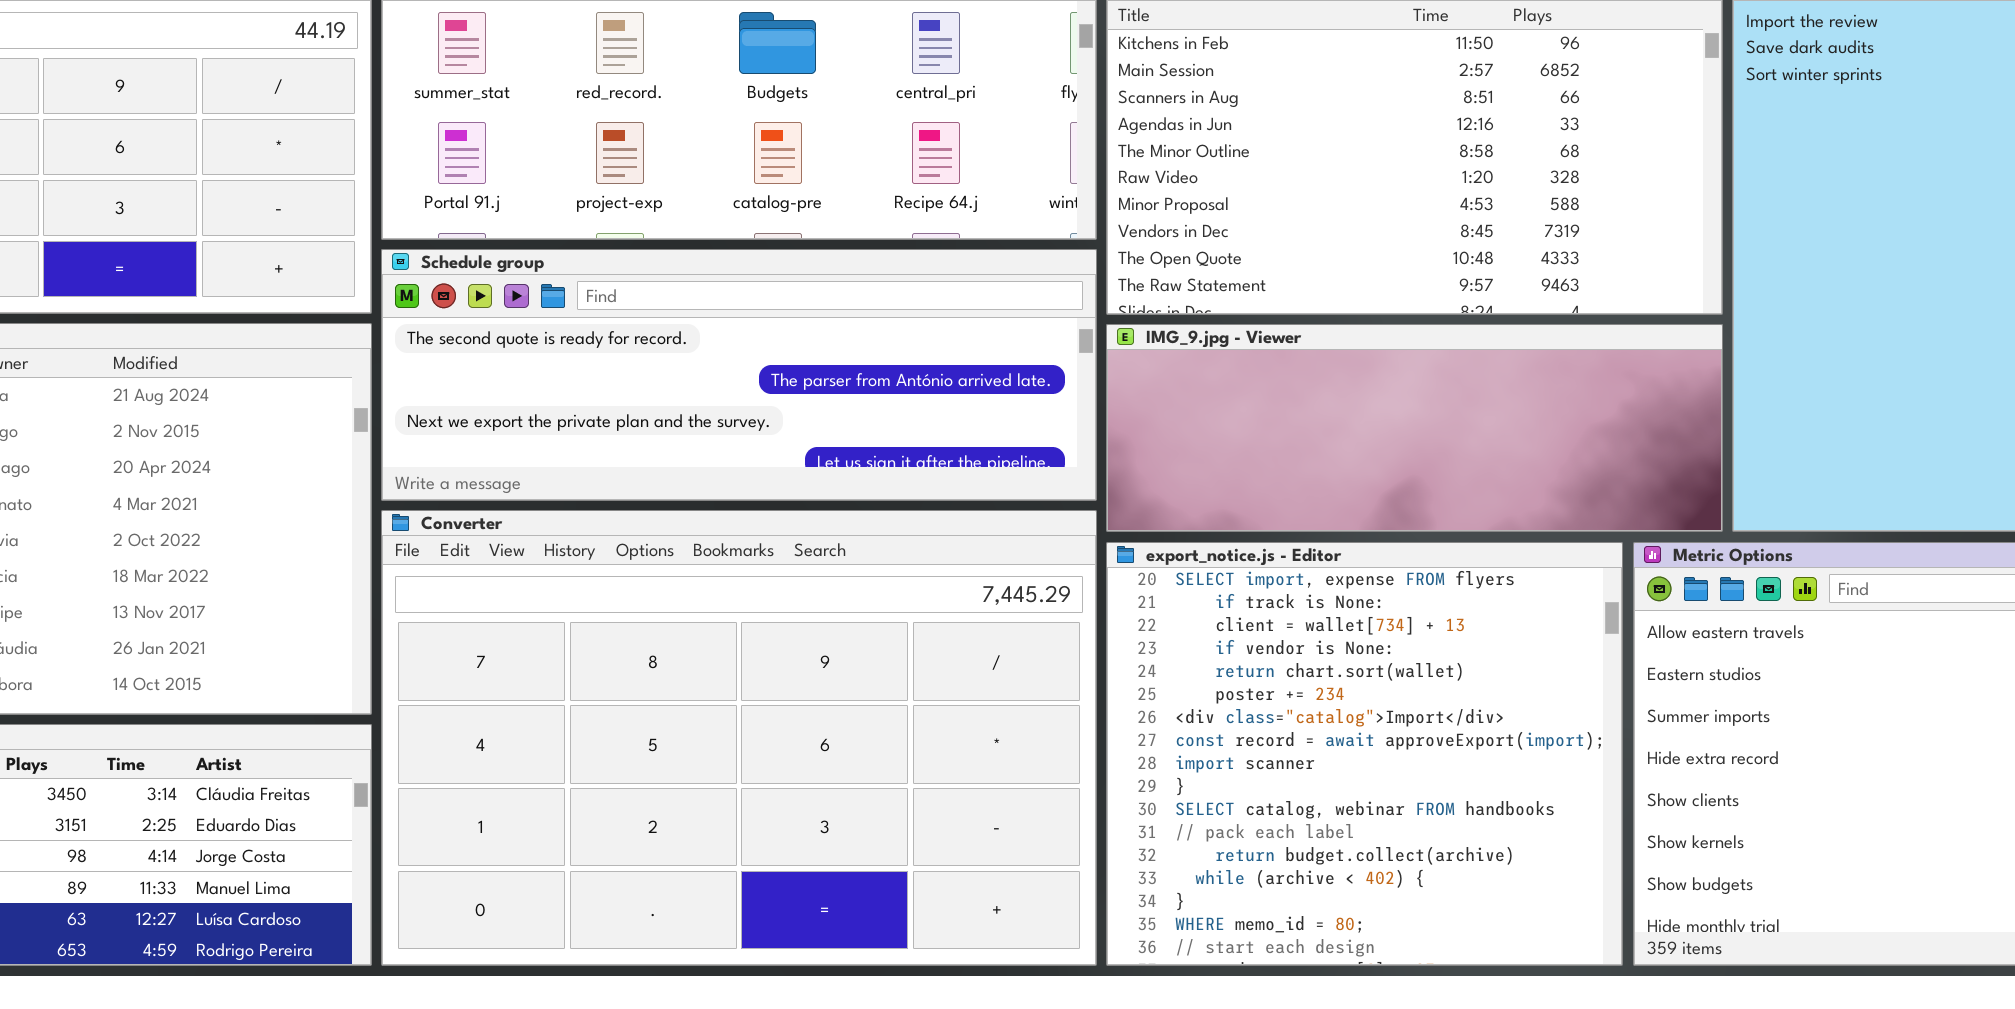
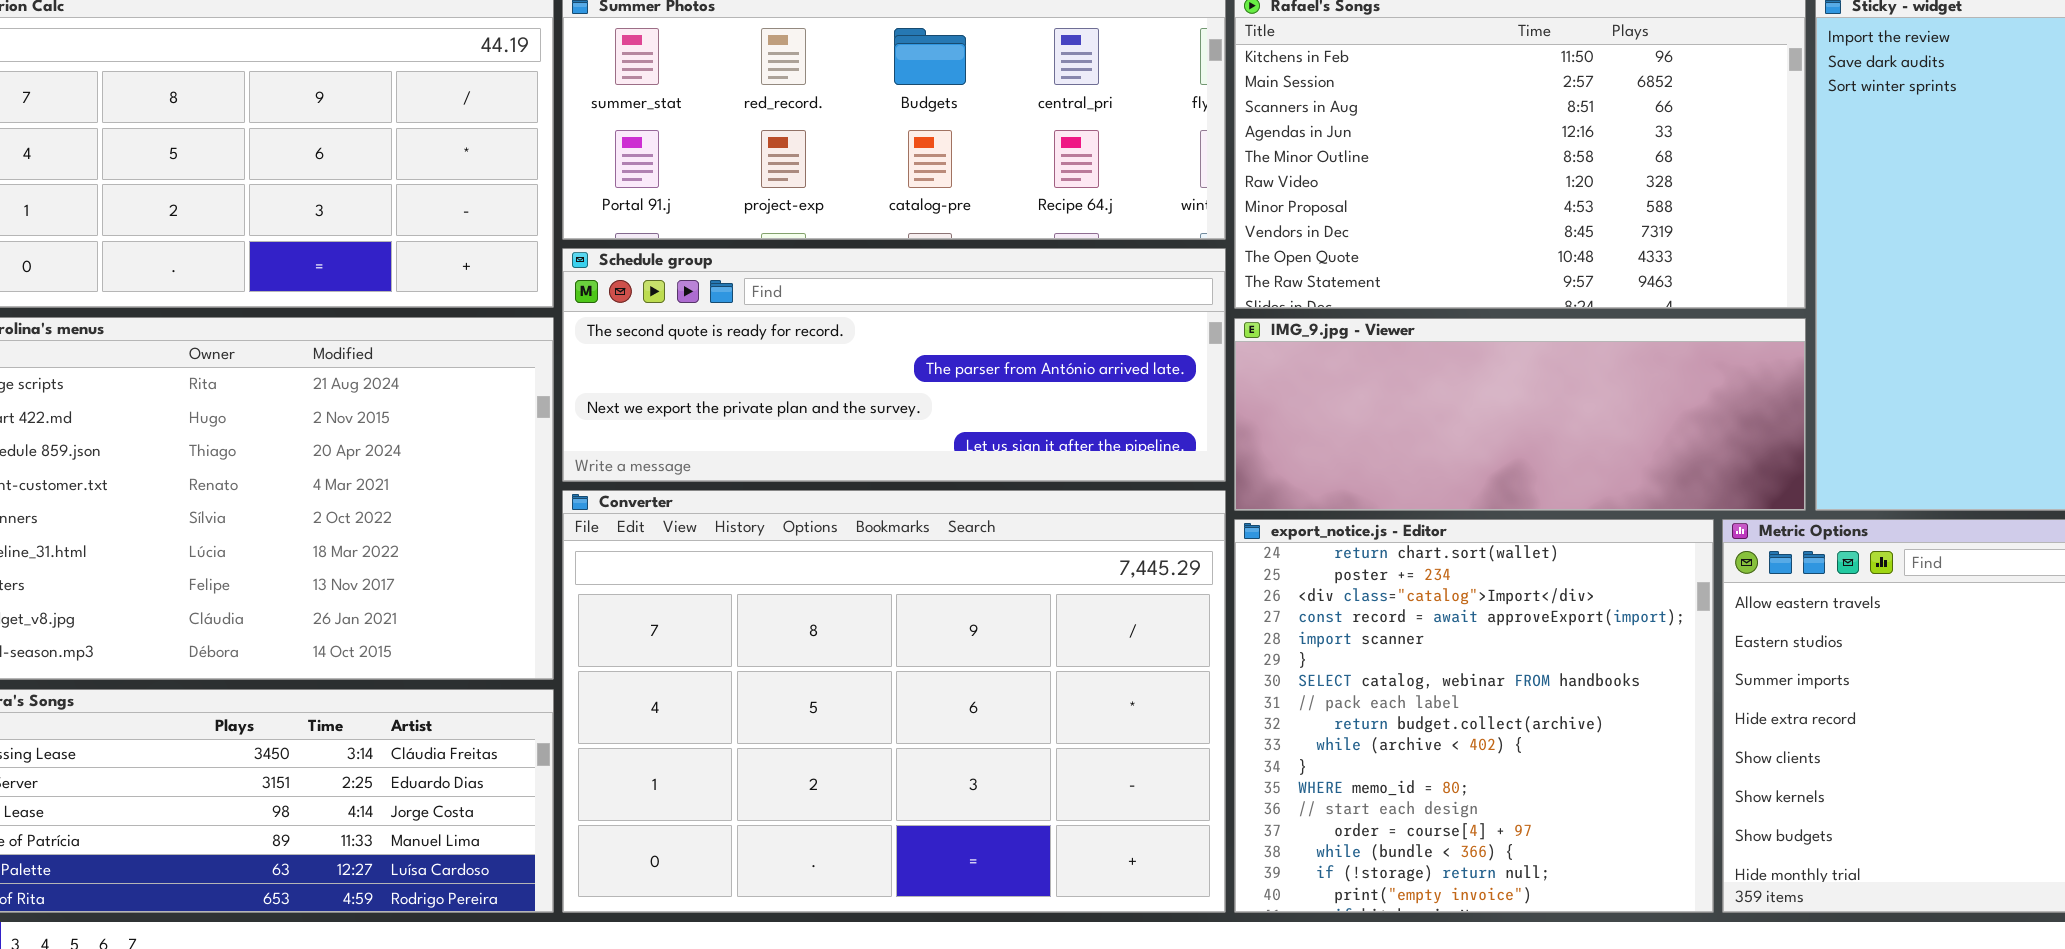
export_notice.js - Editor: [1106,542,1623,966] -> [1234,519,1714,913], scrolled down 4 rows

